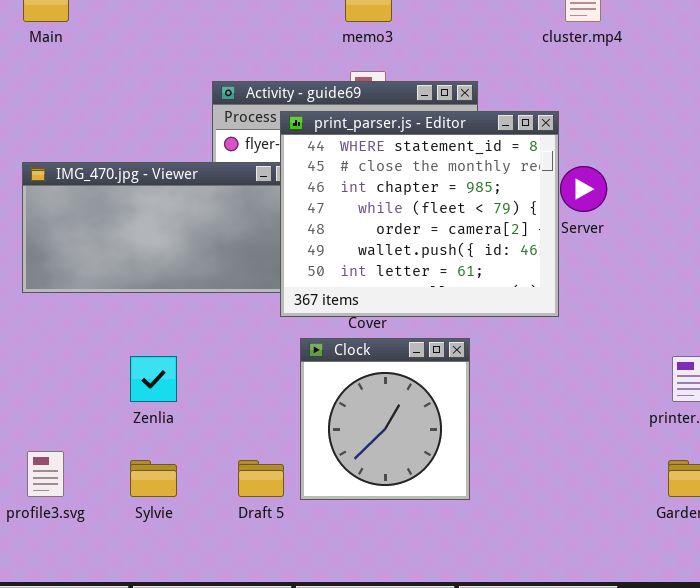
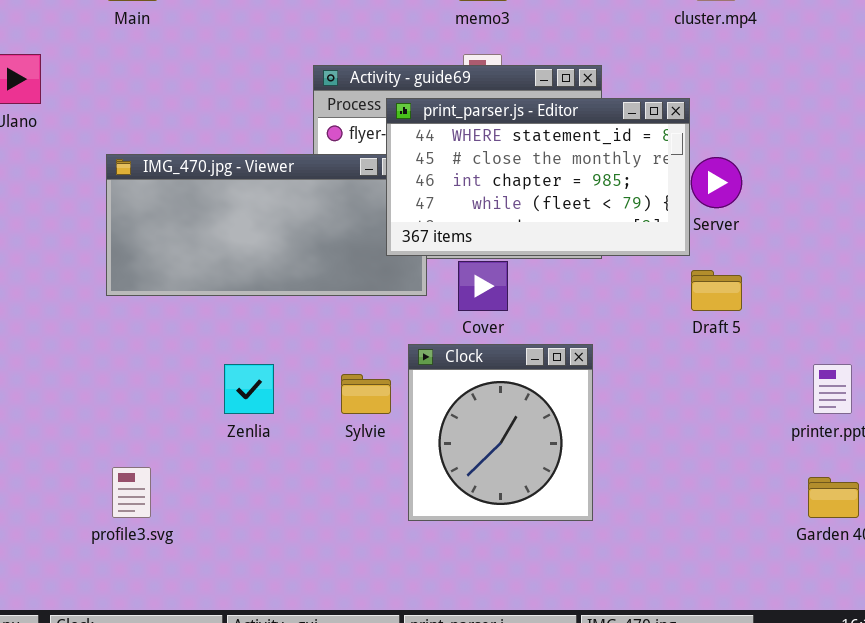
print_parser.js - Editor: [280,111,559,317] -> [386,98,690,256], resized
Sylvie: [130,460,177,497] -> [341,374,391,414], moved
Draft 5: [238,460,284,497] -> [691,270,742,311], moved

